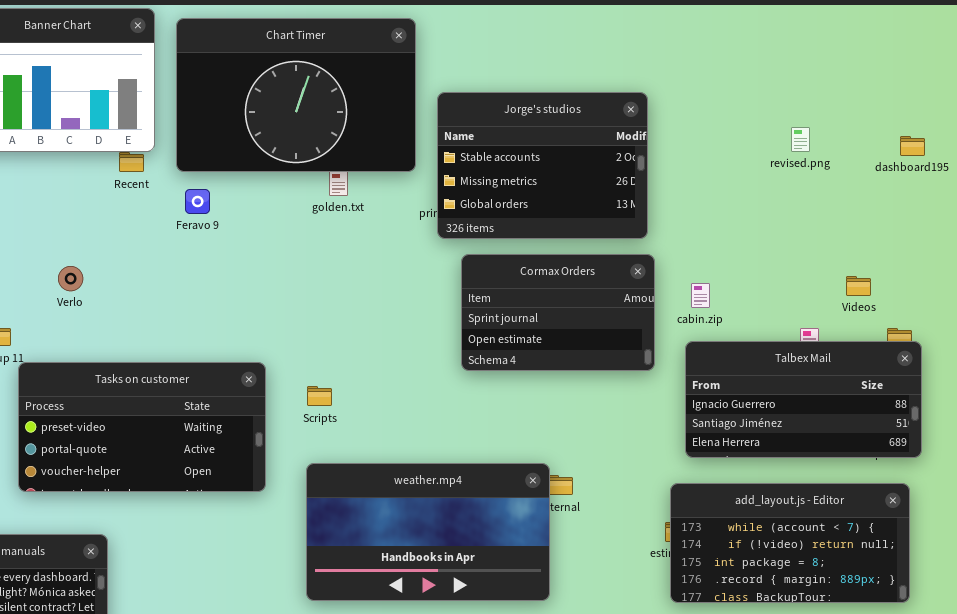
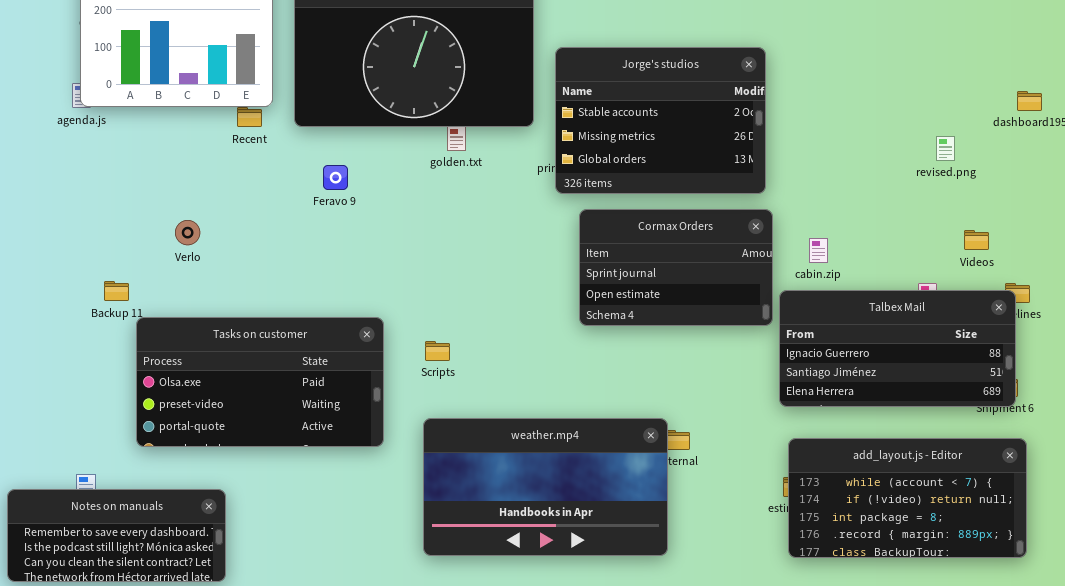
revised.png: [791,127,810,152] -> [936,136,955,161], moved
Feravo 9: [185,189,210,214] -> [323,165,348,190], moved
Talbex Mail: [685,341,922,458] -> [779,290,1016,407], moved
Tasks on customer: [18,362,266,492] -> [136,317,384,447], scrolled up 1 row

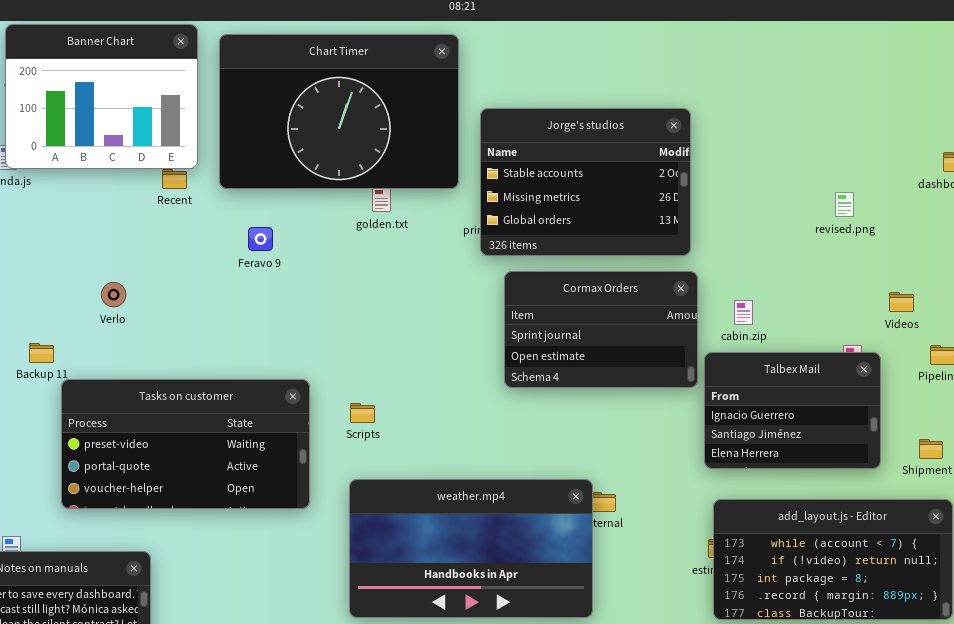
revised.png: [936,136,955,161] -> [835,192,854,217], moved
Talbex Mail: [779,290,1016,407] -> [704,352,881,469], resized
Tasks on customer: [136,317,384,447] -> [61,379,310,509], scrolled down 1 row

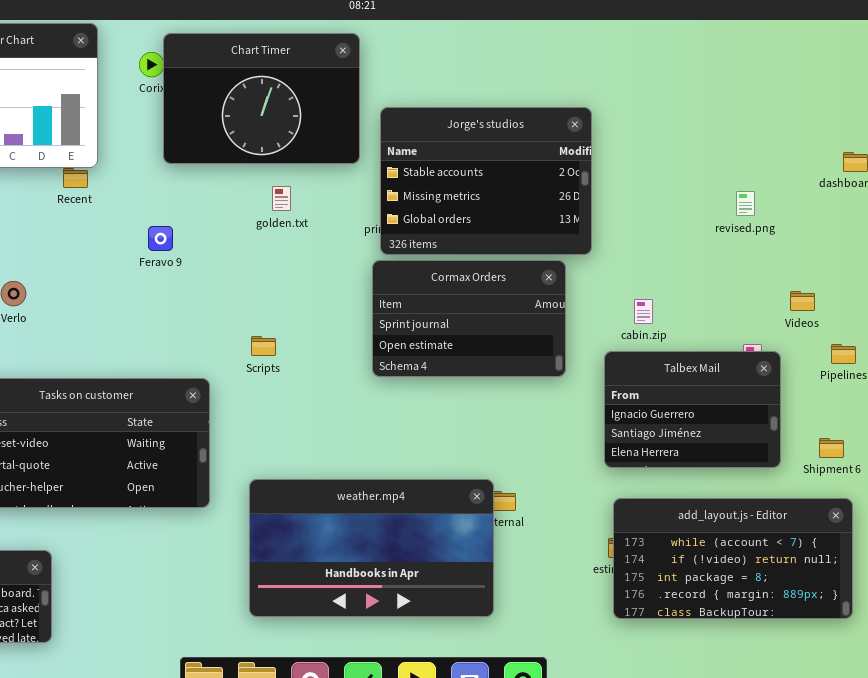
Chart Timer: [219,34,459,189] -> [163,33,360,164], resized
Cormax Orders: [504,271,698,388] -> [372,260,566,377], moved
Scripts: [350,403,375,423] -> [251,336,276,356], moved

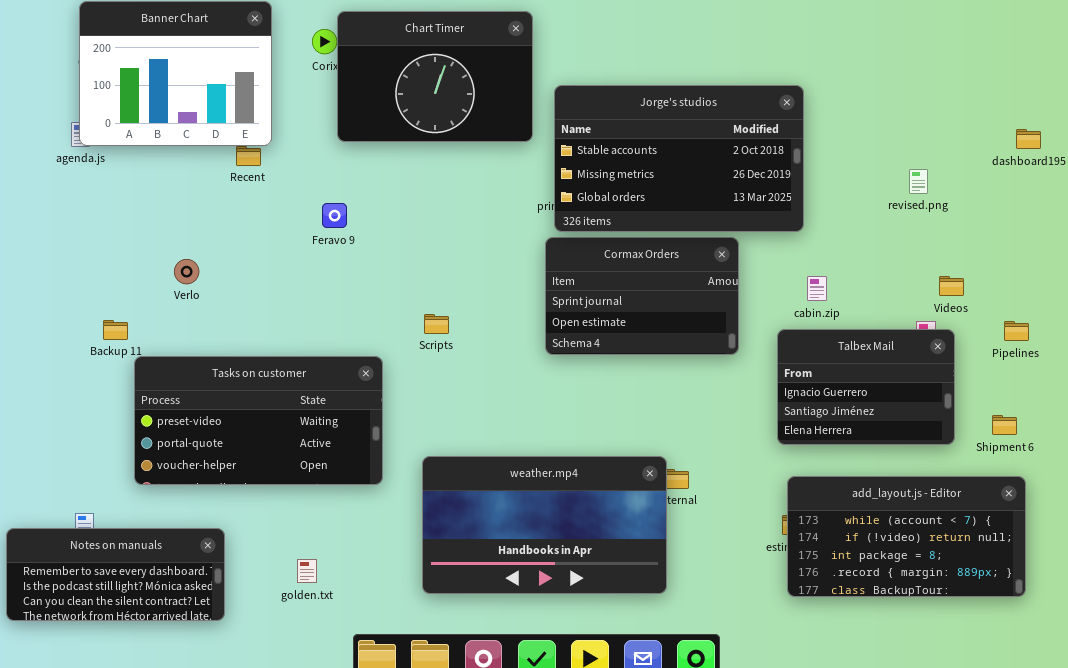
Jorge's studios: [380,107,592,255] -> [554,85,804,232], resized
golden.txt: [272,186,291,211] -> [297,559,317,583], moved
Videos: [790,291,815,311] -> [939,276,964,296], moved

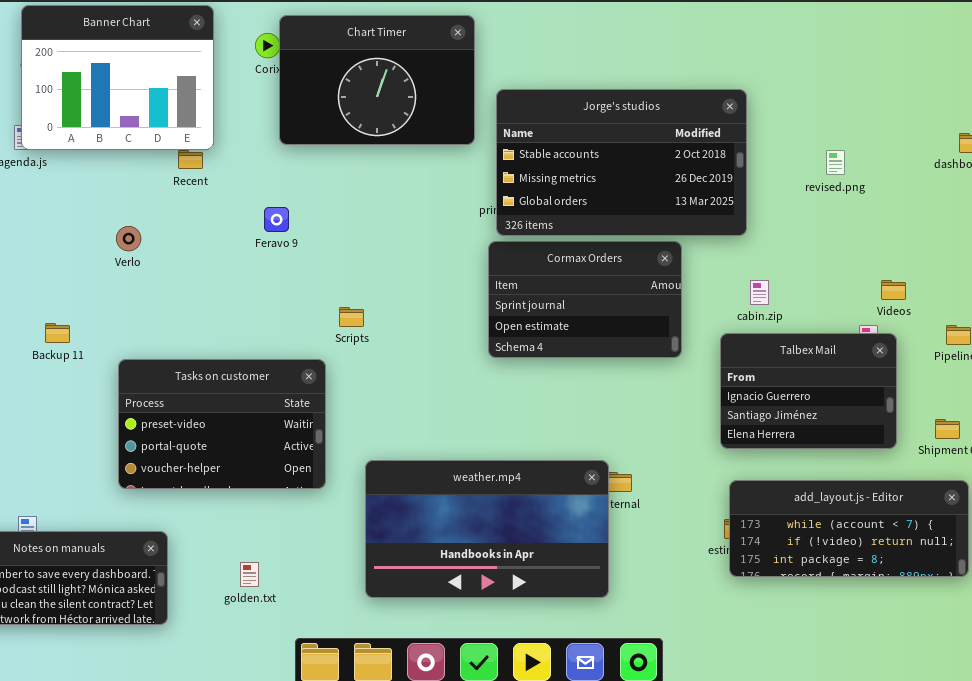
revised.png: [909,169,928,194] -> [826,150,845,175], moved
Verlo: [174,259,199,284] -> [116,226,141,251], moved
Scripts: [424,314,449,334] -> [339,307,364,327], moved
Tasks on customer: [134,356,383,485] -> [118,359,326,489], resized
add_layout.js - Editor: [787,476,1026,597] -> [729,480,969,577], resized

